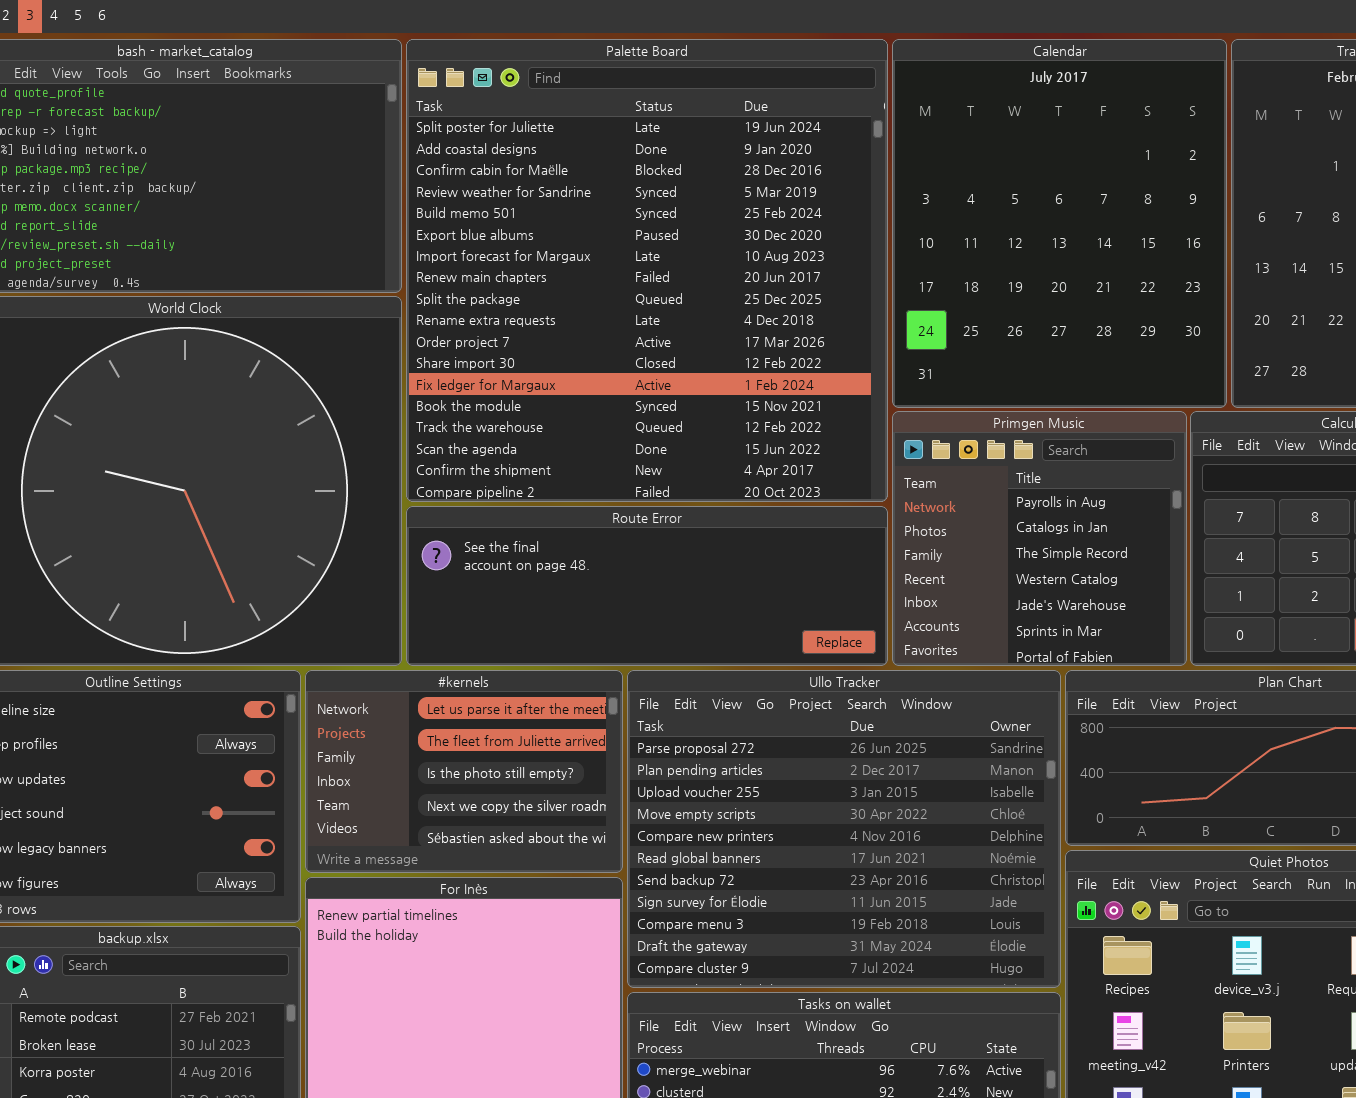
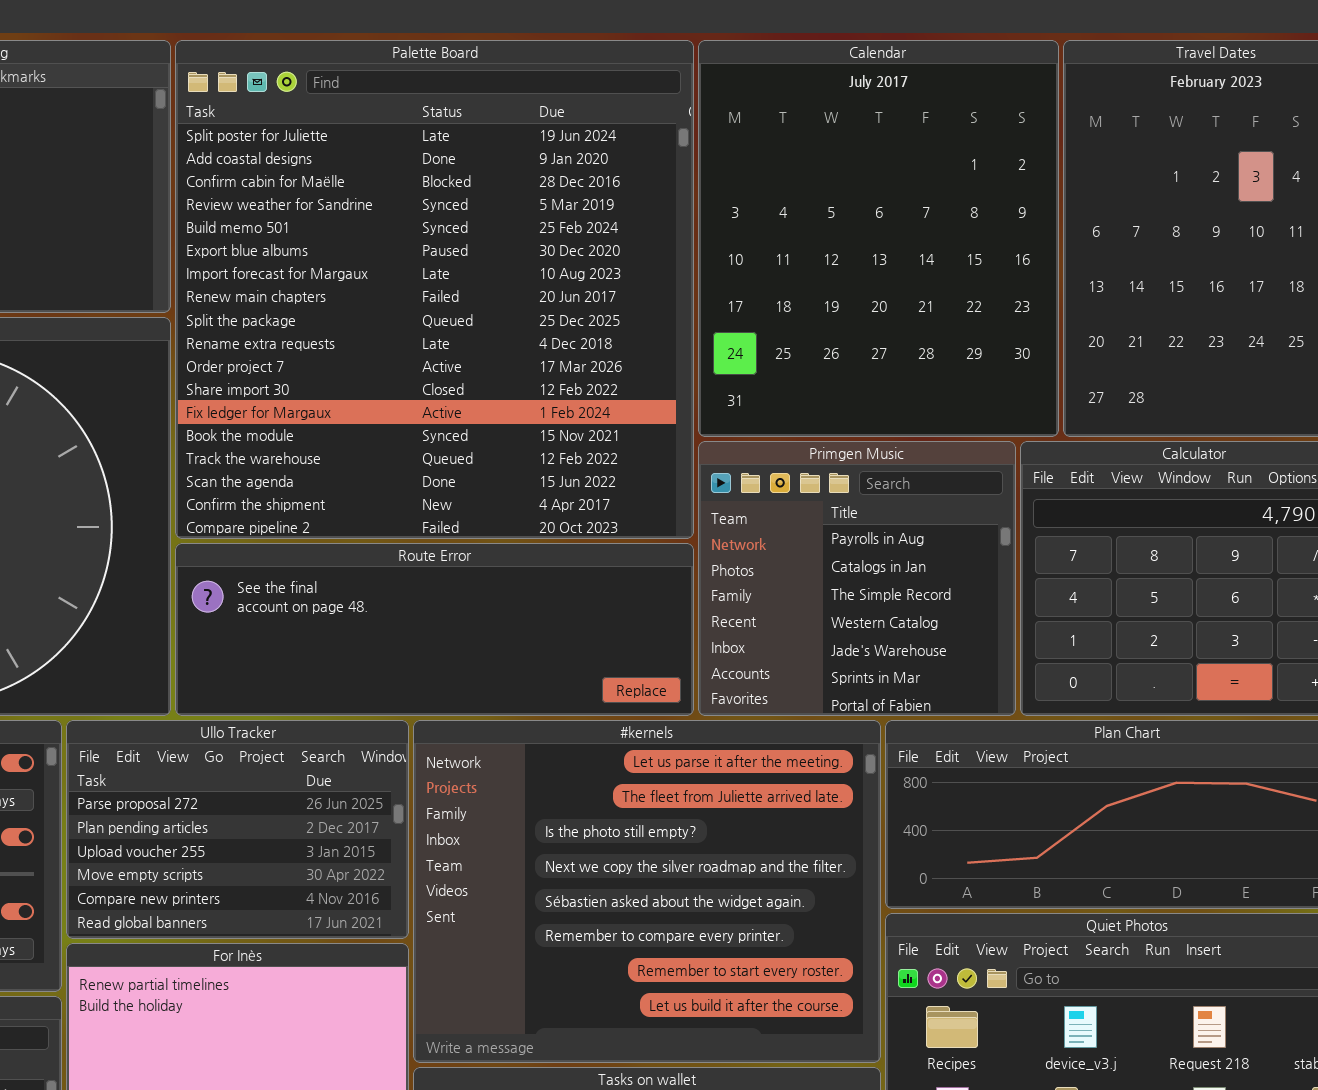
#kernels: [305,670,623,873] -> [413,720,881,1063], moved, resized
Ullo Tracker: [627,670,1061,988] -> [66,720,409,939], moved, resized

